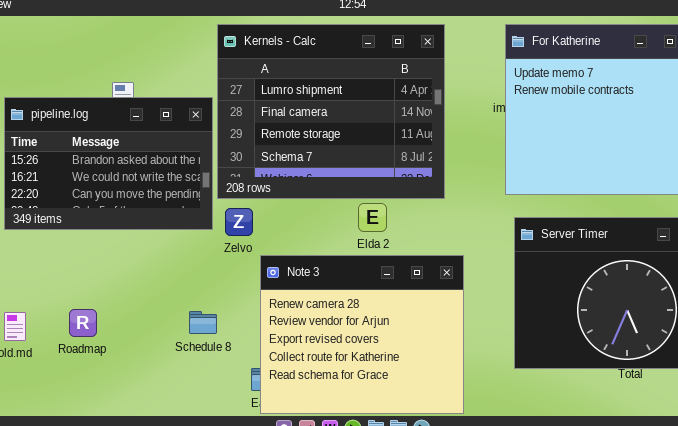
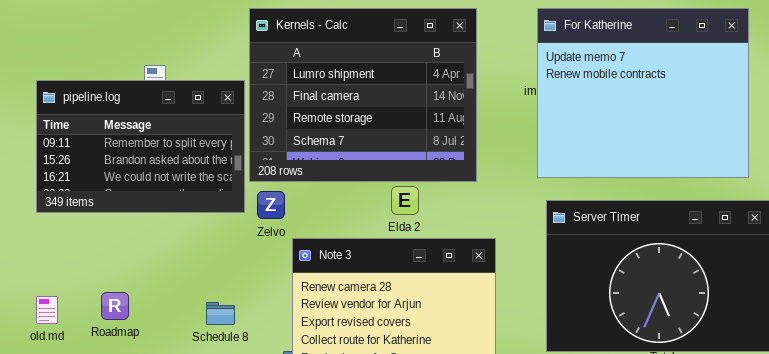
pipeline.log: [4,97,213,230] -> [36,80,245,213], scrolled up 1 row
Schedule 8: [189,311,217,334] -> [206,302,235,325], moved

